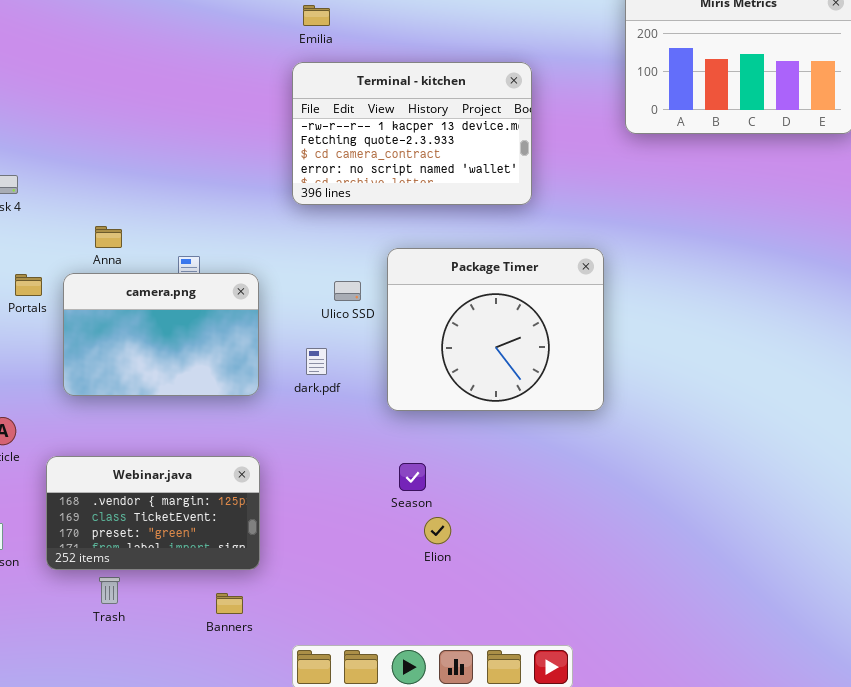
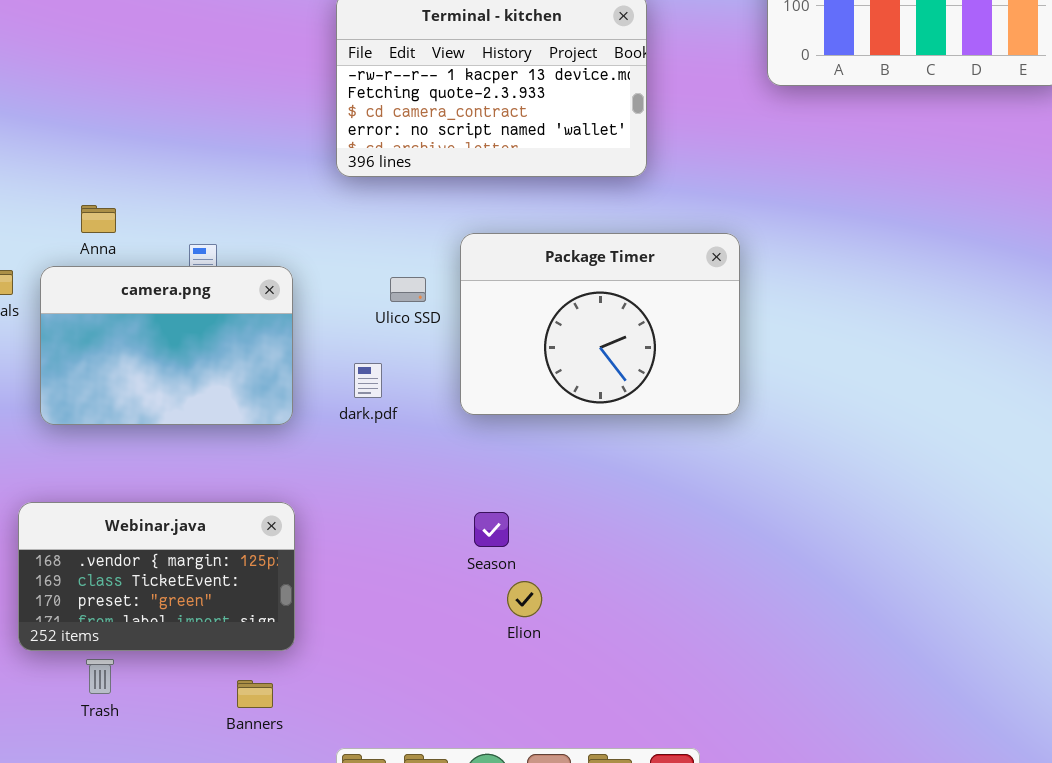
Package Timer: [387,248,604,411] -> [460,233,740,415], resized

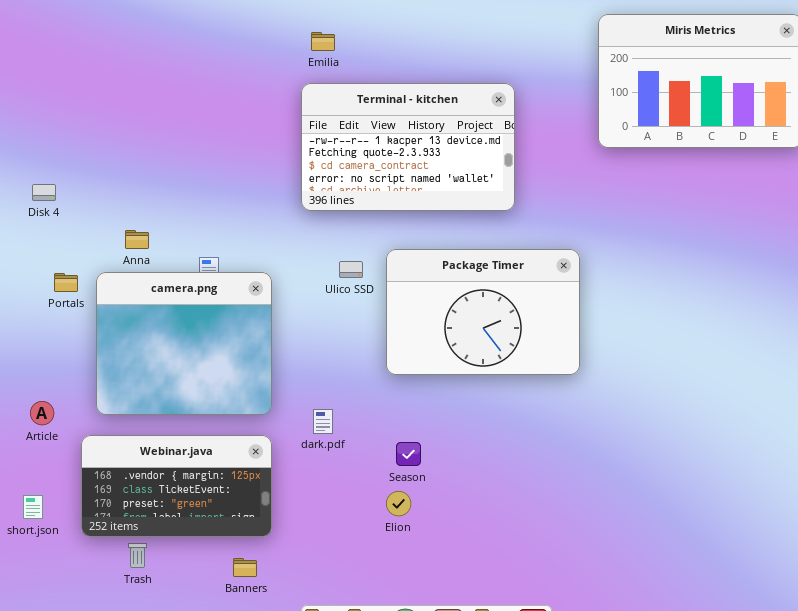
camera.png: [40,266,293,425] -> [96,272,272,415], resized
Ulico SSD: [390,277,426,302] -> [339,261,363,278], moved
dark.pdf: [354,363,382,398] -> [313,409,333,434], moved
Elion: [507,581,542,617] -> [386,491,411,516], moved

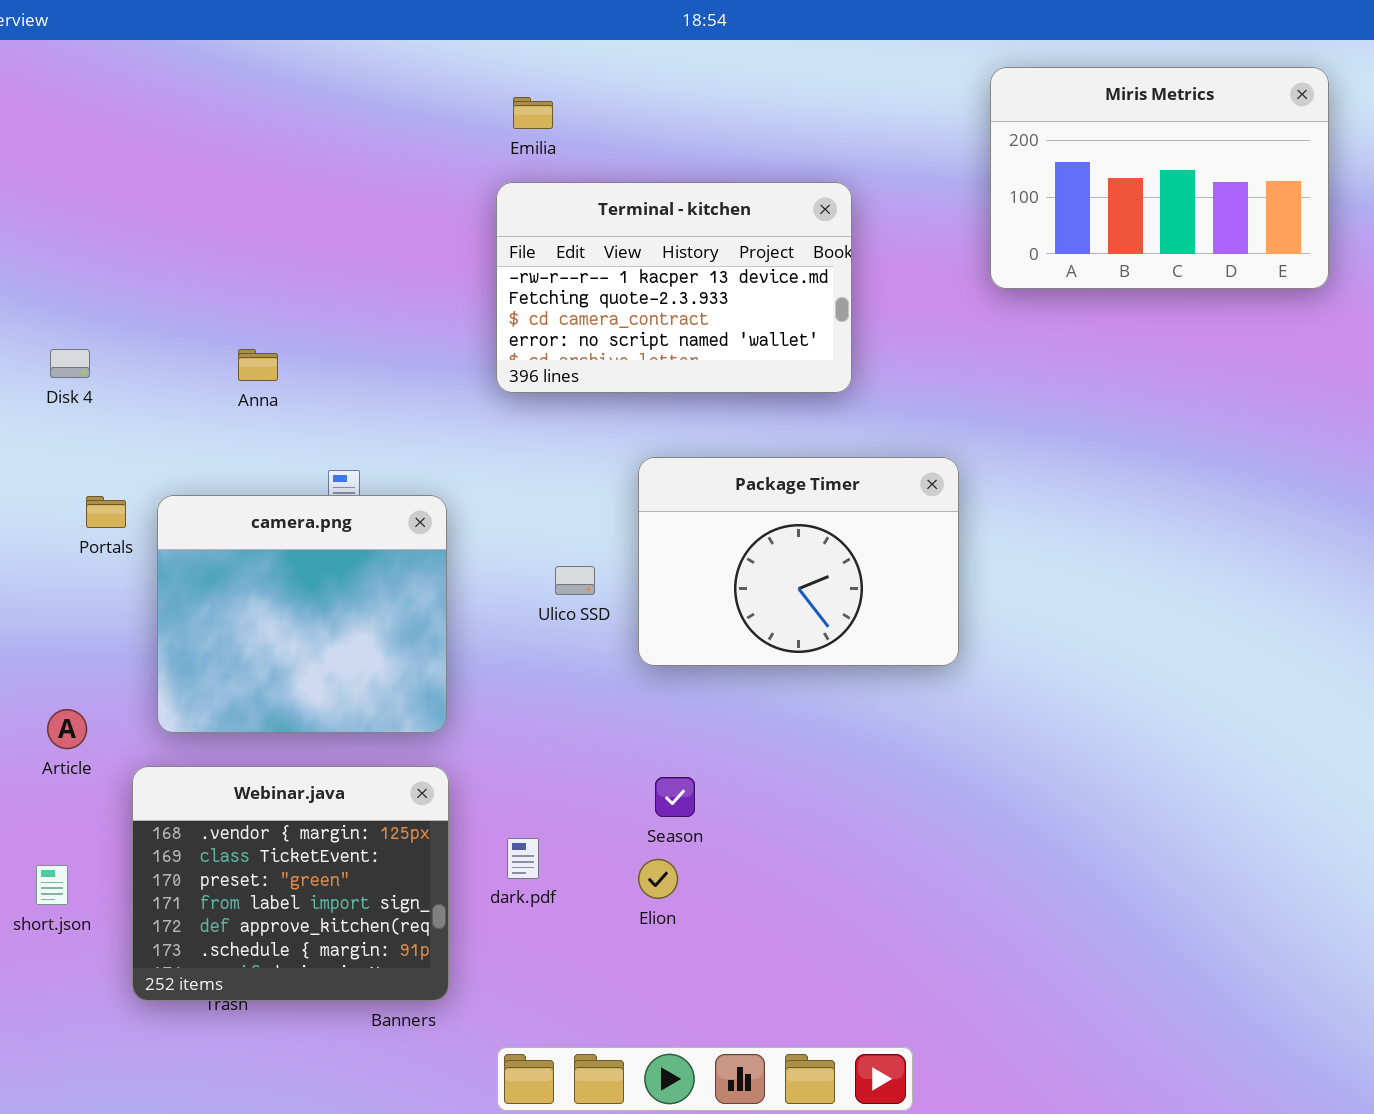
Anna: [125,230,149,249] -> [238,349,278,381], moved
Ulico SSD: [339,261,363,278] -> [555,566,595,595], moved
dark.pdf: [313,409,333,434] -> [507,838,539,879], moved
Webinar.java: [81,435,272,537] -> [132,766,449,1001], resized

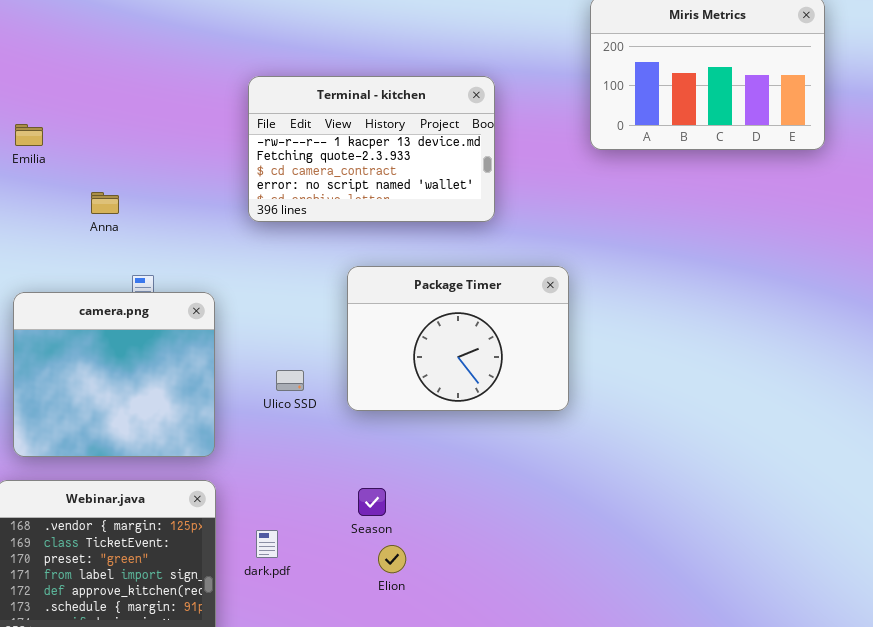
Emilia: [513,97,553,129] -> [15,124,43,146], moved
Anna: [238,349,278,381] -> [91,192,119,214], moved
Ulico SSD: [555,566,595,595] -> [276,370,304,391], moved
Elion: [638,859,678,899] -> [378,545,406,573], moved

